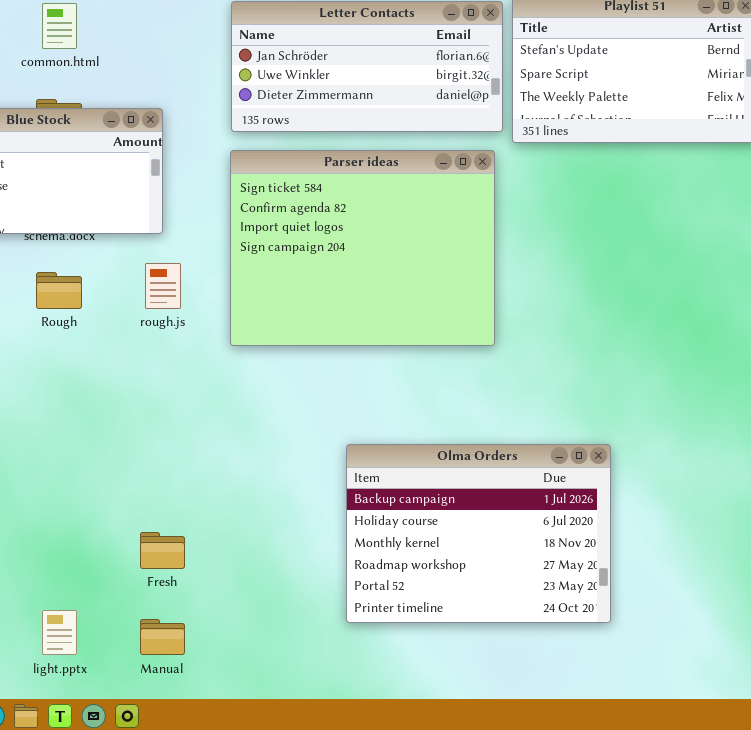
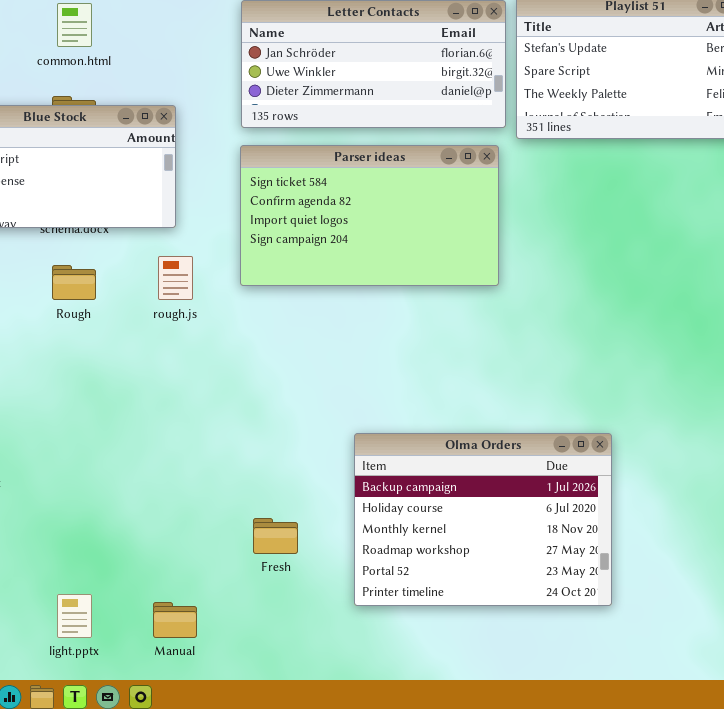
Parser ideas: [230,150,495,346] -> [240,145,499,286], resized
Fresh: [140,532,185,569] -> [253,518,298,554], moved

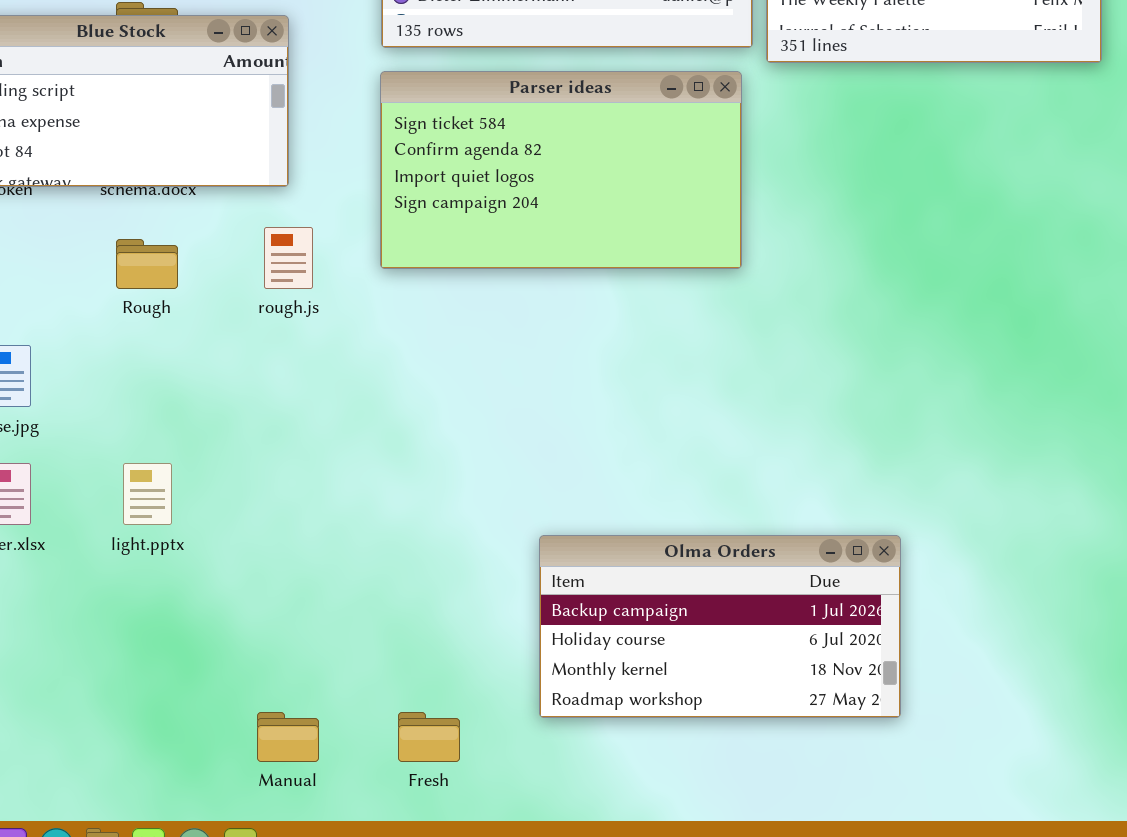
Olma Orders: [354,433,612,606] -> [539,535,901,718], resized
Fresh: [253,518,298,554] -> [398,712,460,762], moved
light.pptx: [57,594,92,638] -> [123,463,172,525], moved

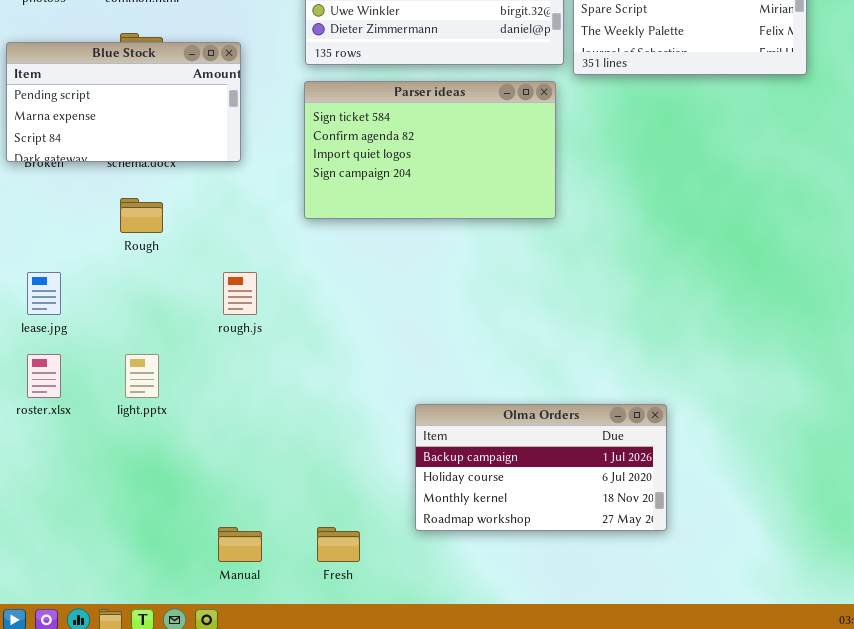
rough.js: [264,227,313,289] -> [223,272,257,315], moved

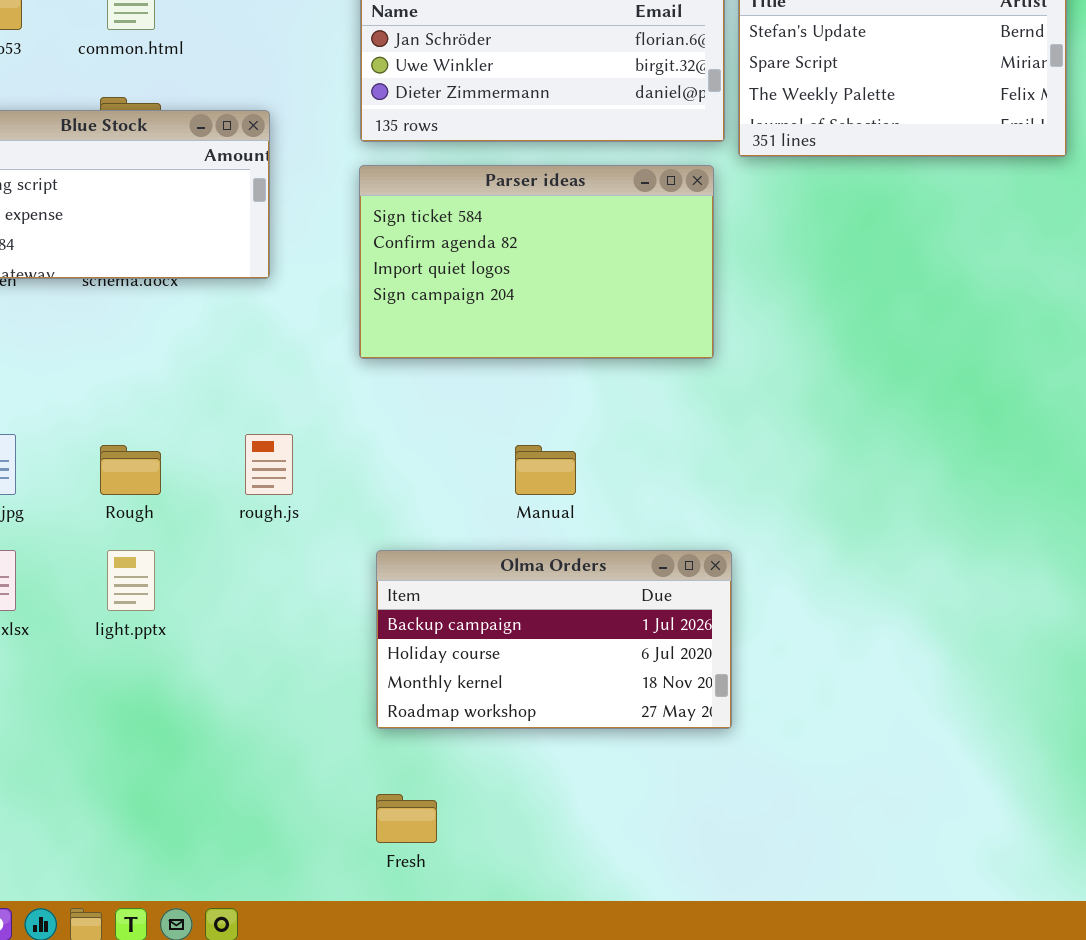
Rough: [120,198,163,233] -> [100,445,161,495], moved
Olma Orders: [415,404,667,531] -> [376,550,732,729], moved
Manual: [218,527,262,562] -> [515,445,576,495], moved

